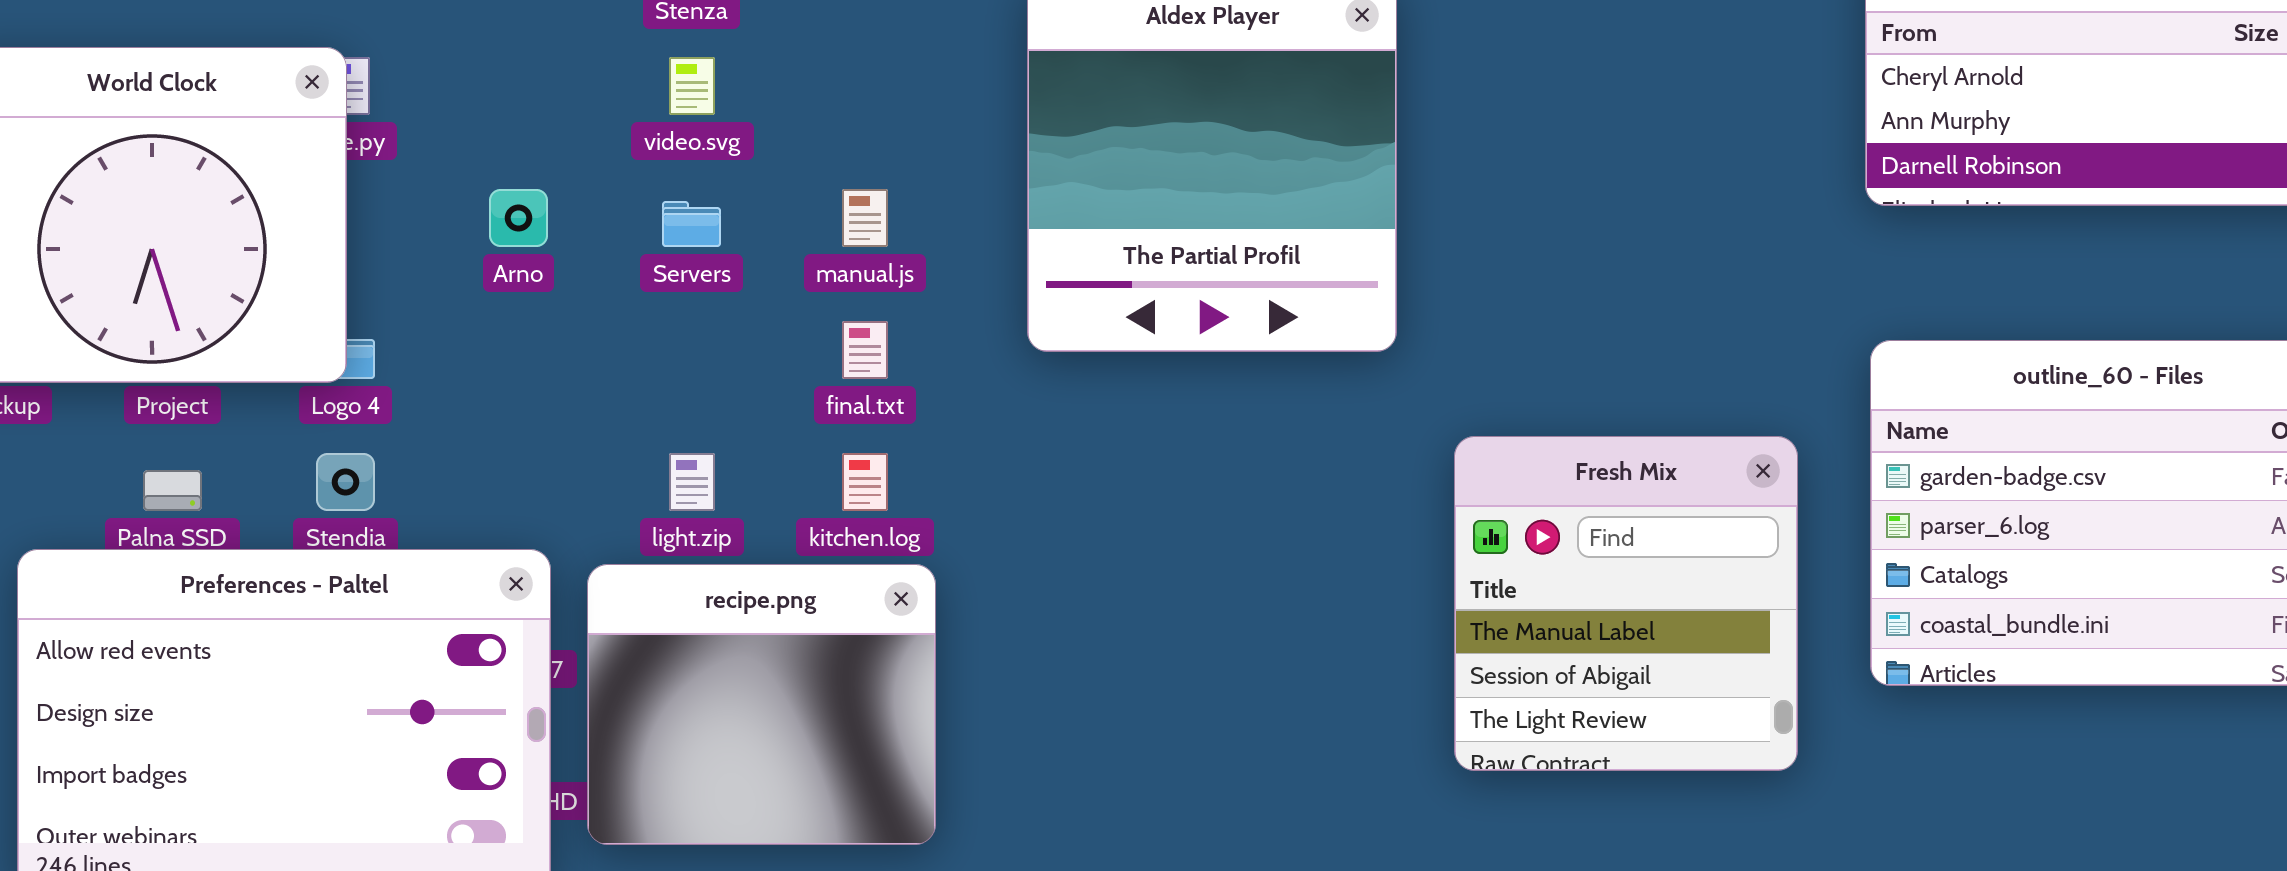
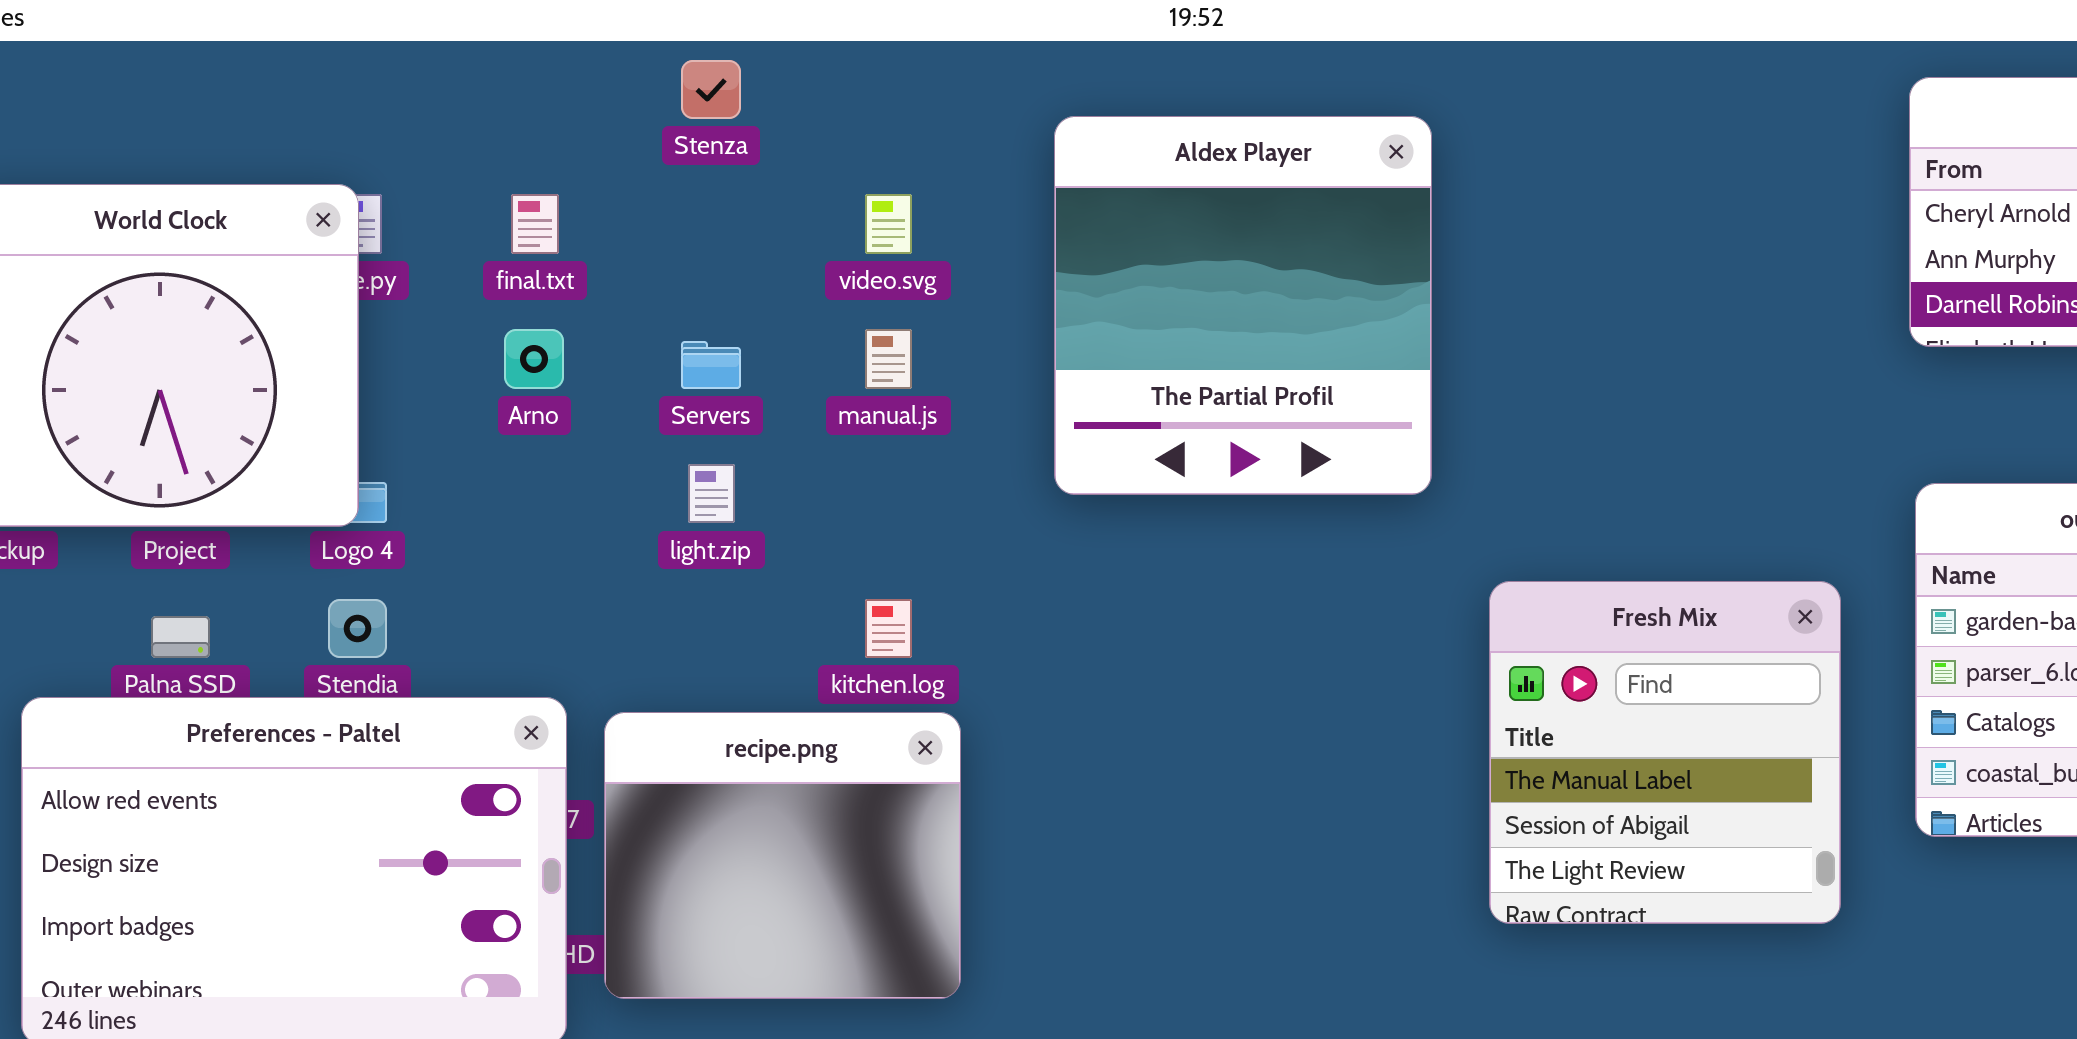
video.svg: [669,57,715,115] -> [865,194,912,254], moved
final.txt: [842,321,888,379] -> [511,194,559,254], moved
light.zip: [669,453,715,511] -> [688,464,735,523], moved

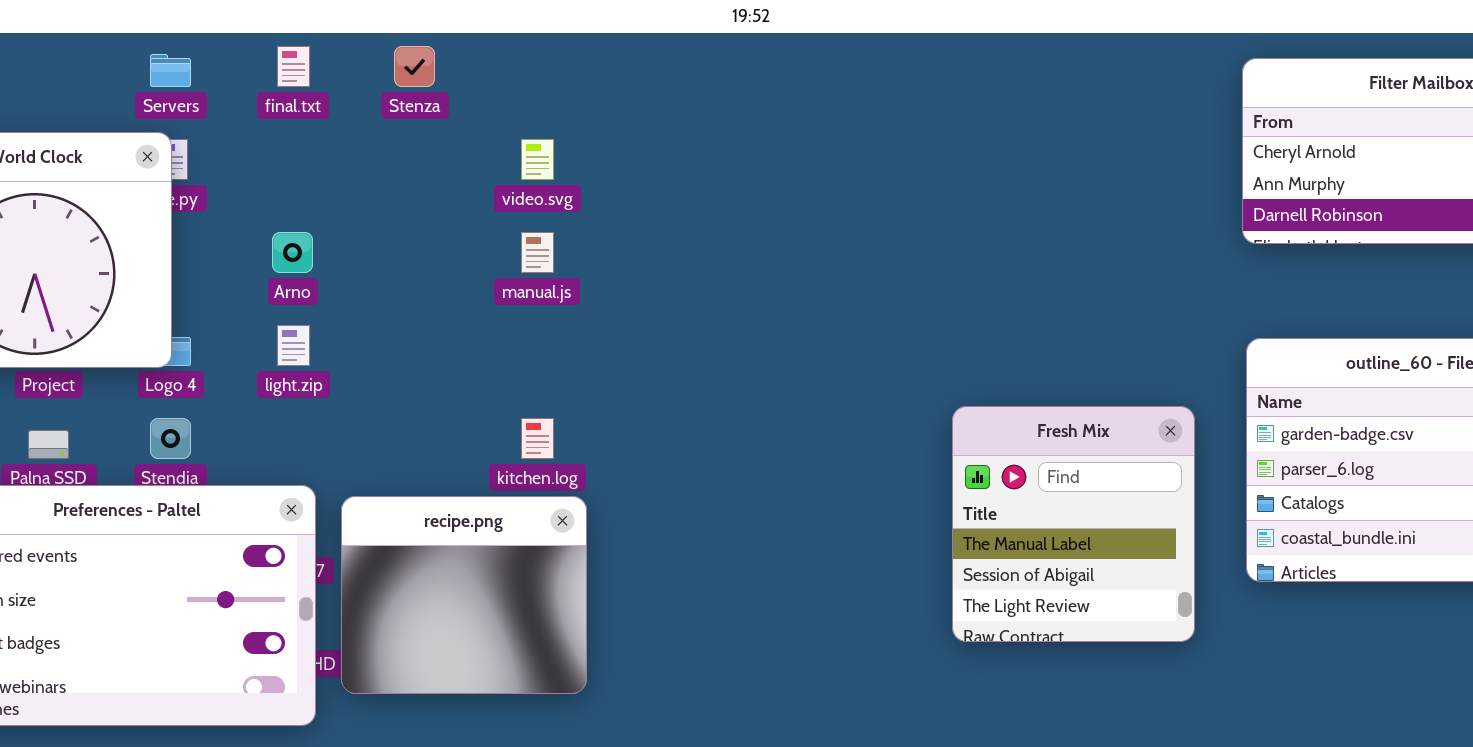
Aldex Player: [1054,116,1432,495] -> none, closed
final.txt: [511,194,559,254] -> [277,46,310,87], moved
Servers: [681,341,741,389] -> [150,54,191,87], moved
light.zip: [688,464,735,523] -> [277,325,310,366], moved

